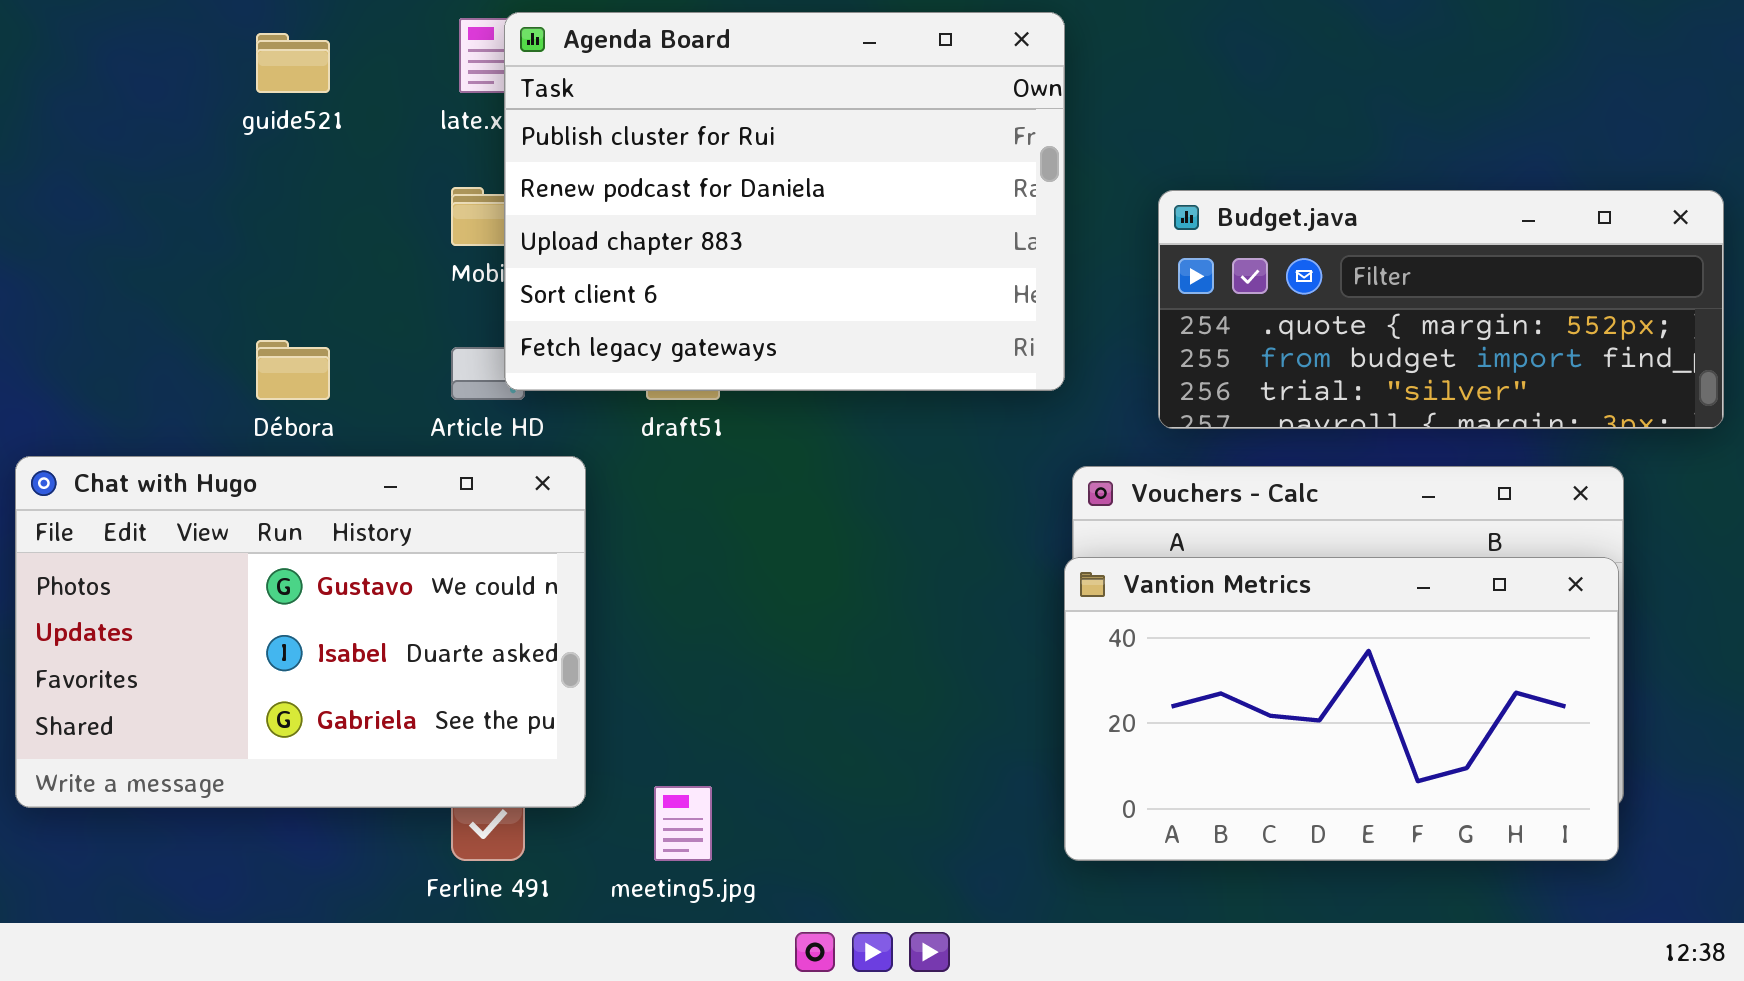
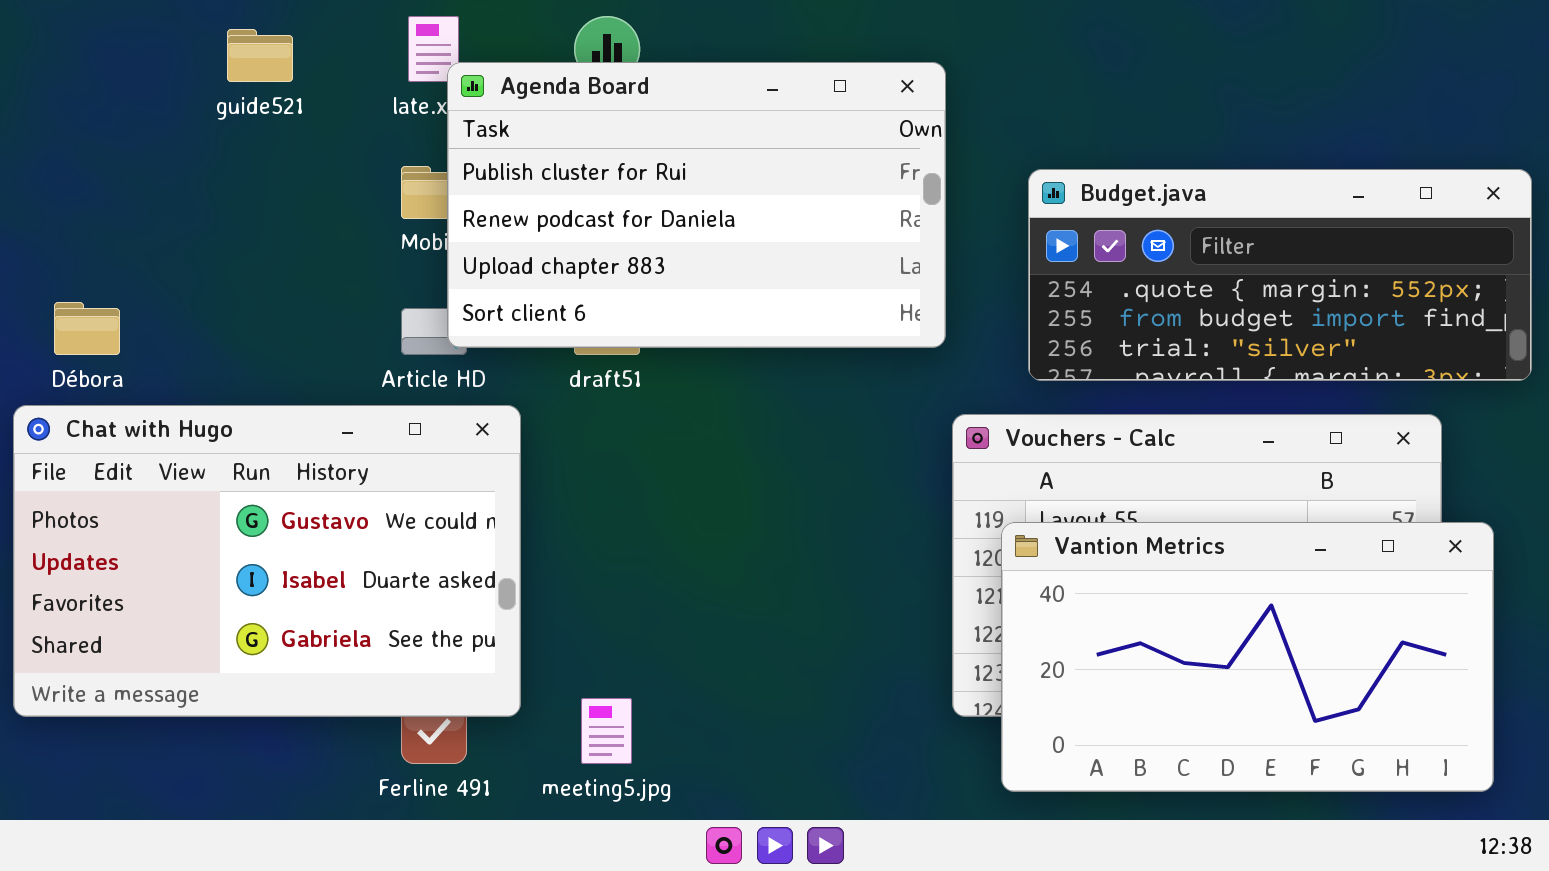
Agenda Board: [504,12,1065,391] -> [447,62,946,348], resized
Débora: [256,340,330,400] -> [54,302,120,355], moved
Vantion Metrics: [1064,557,1619,861] -> [1001,522,1494,792], moved

